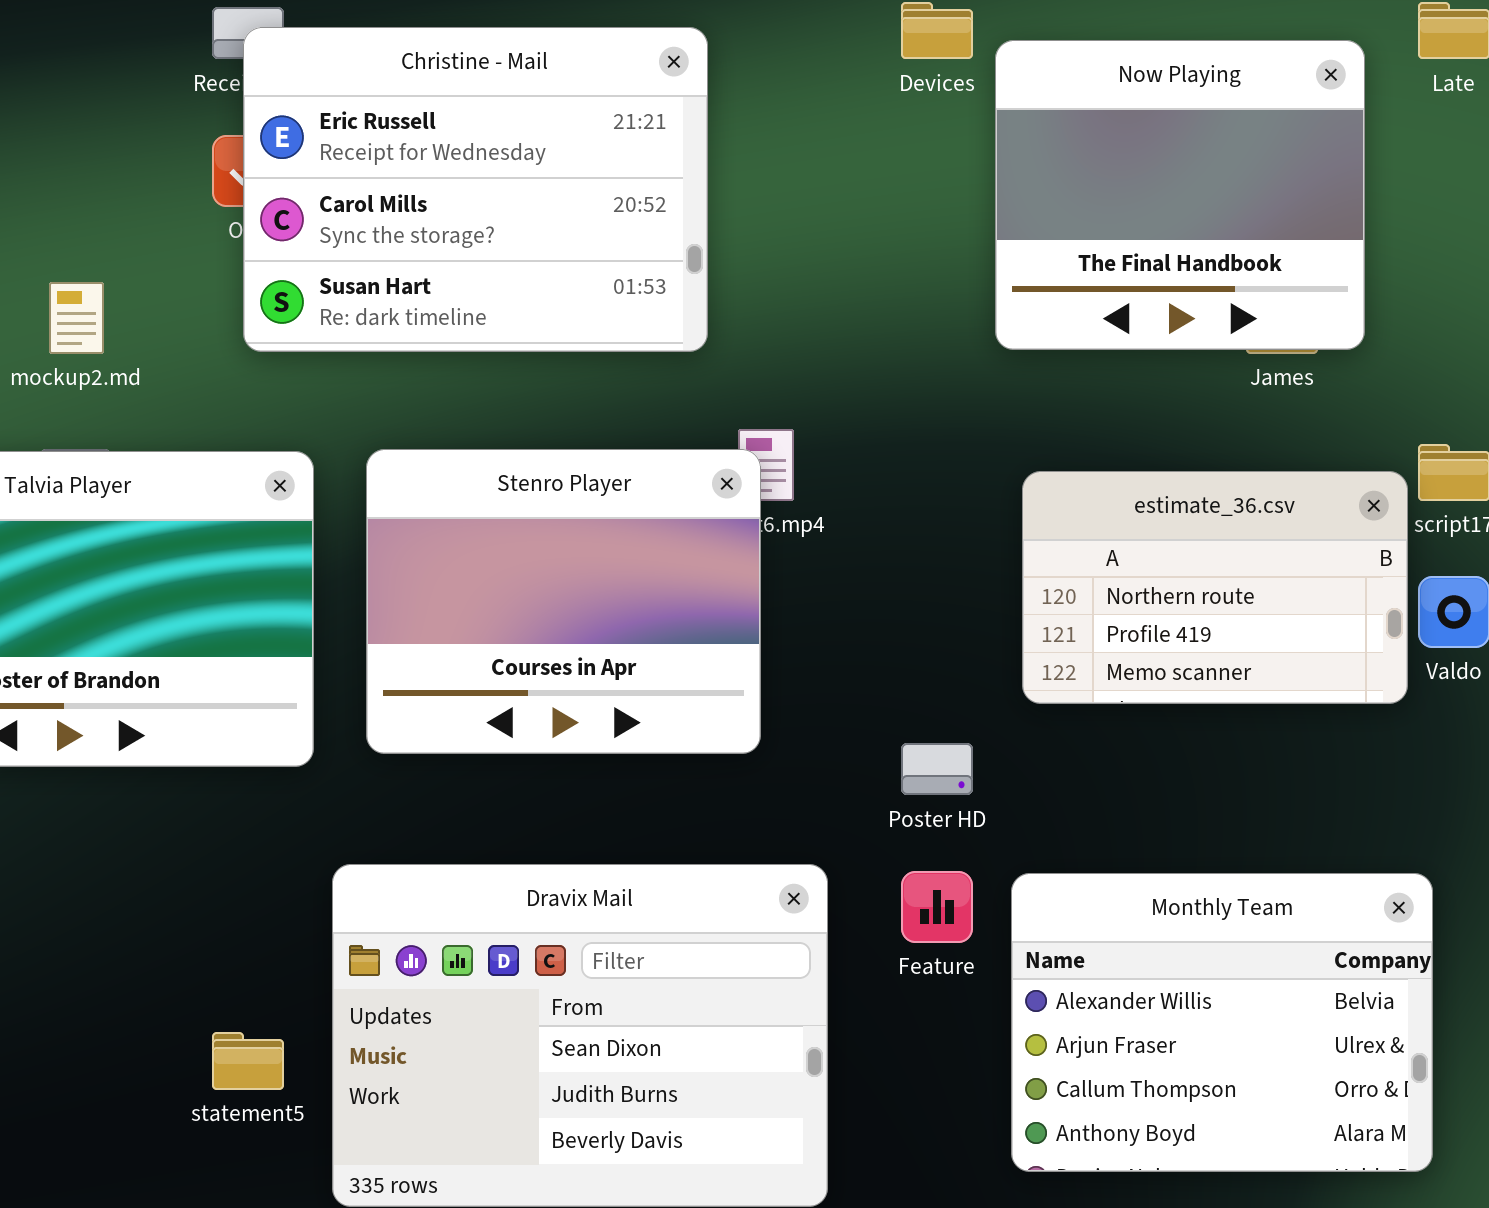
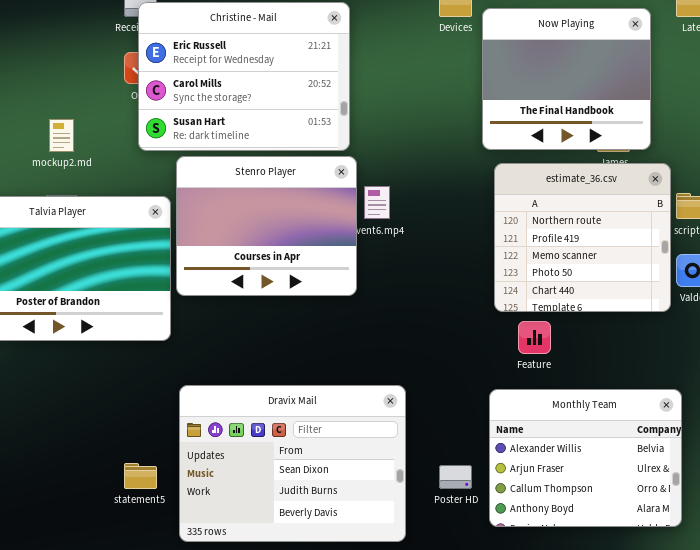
Stenro Player: [366,449,761,754] -> [176,156,357,296], moved
estimate_36.csv: [1022,471,1408,704] -> [494,163,671,312], resized
Poster HD: [901,743,973,795] -> [439,465,472,489], moved
Feature: [901,871,973,943] -> [518,321,551,354], moved

